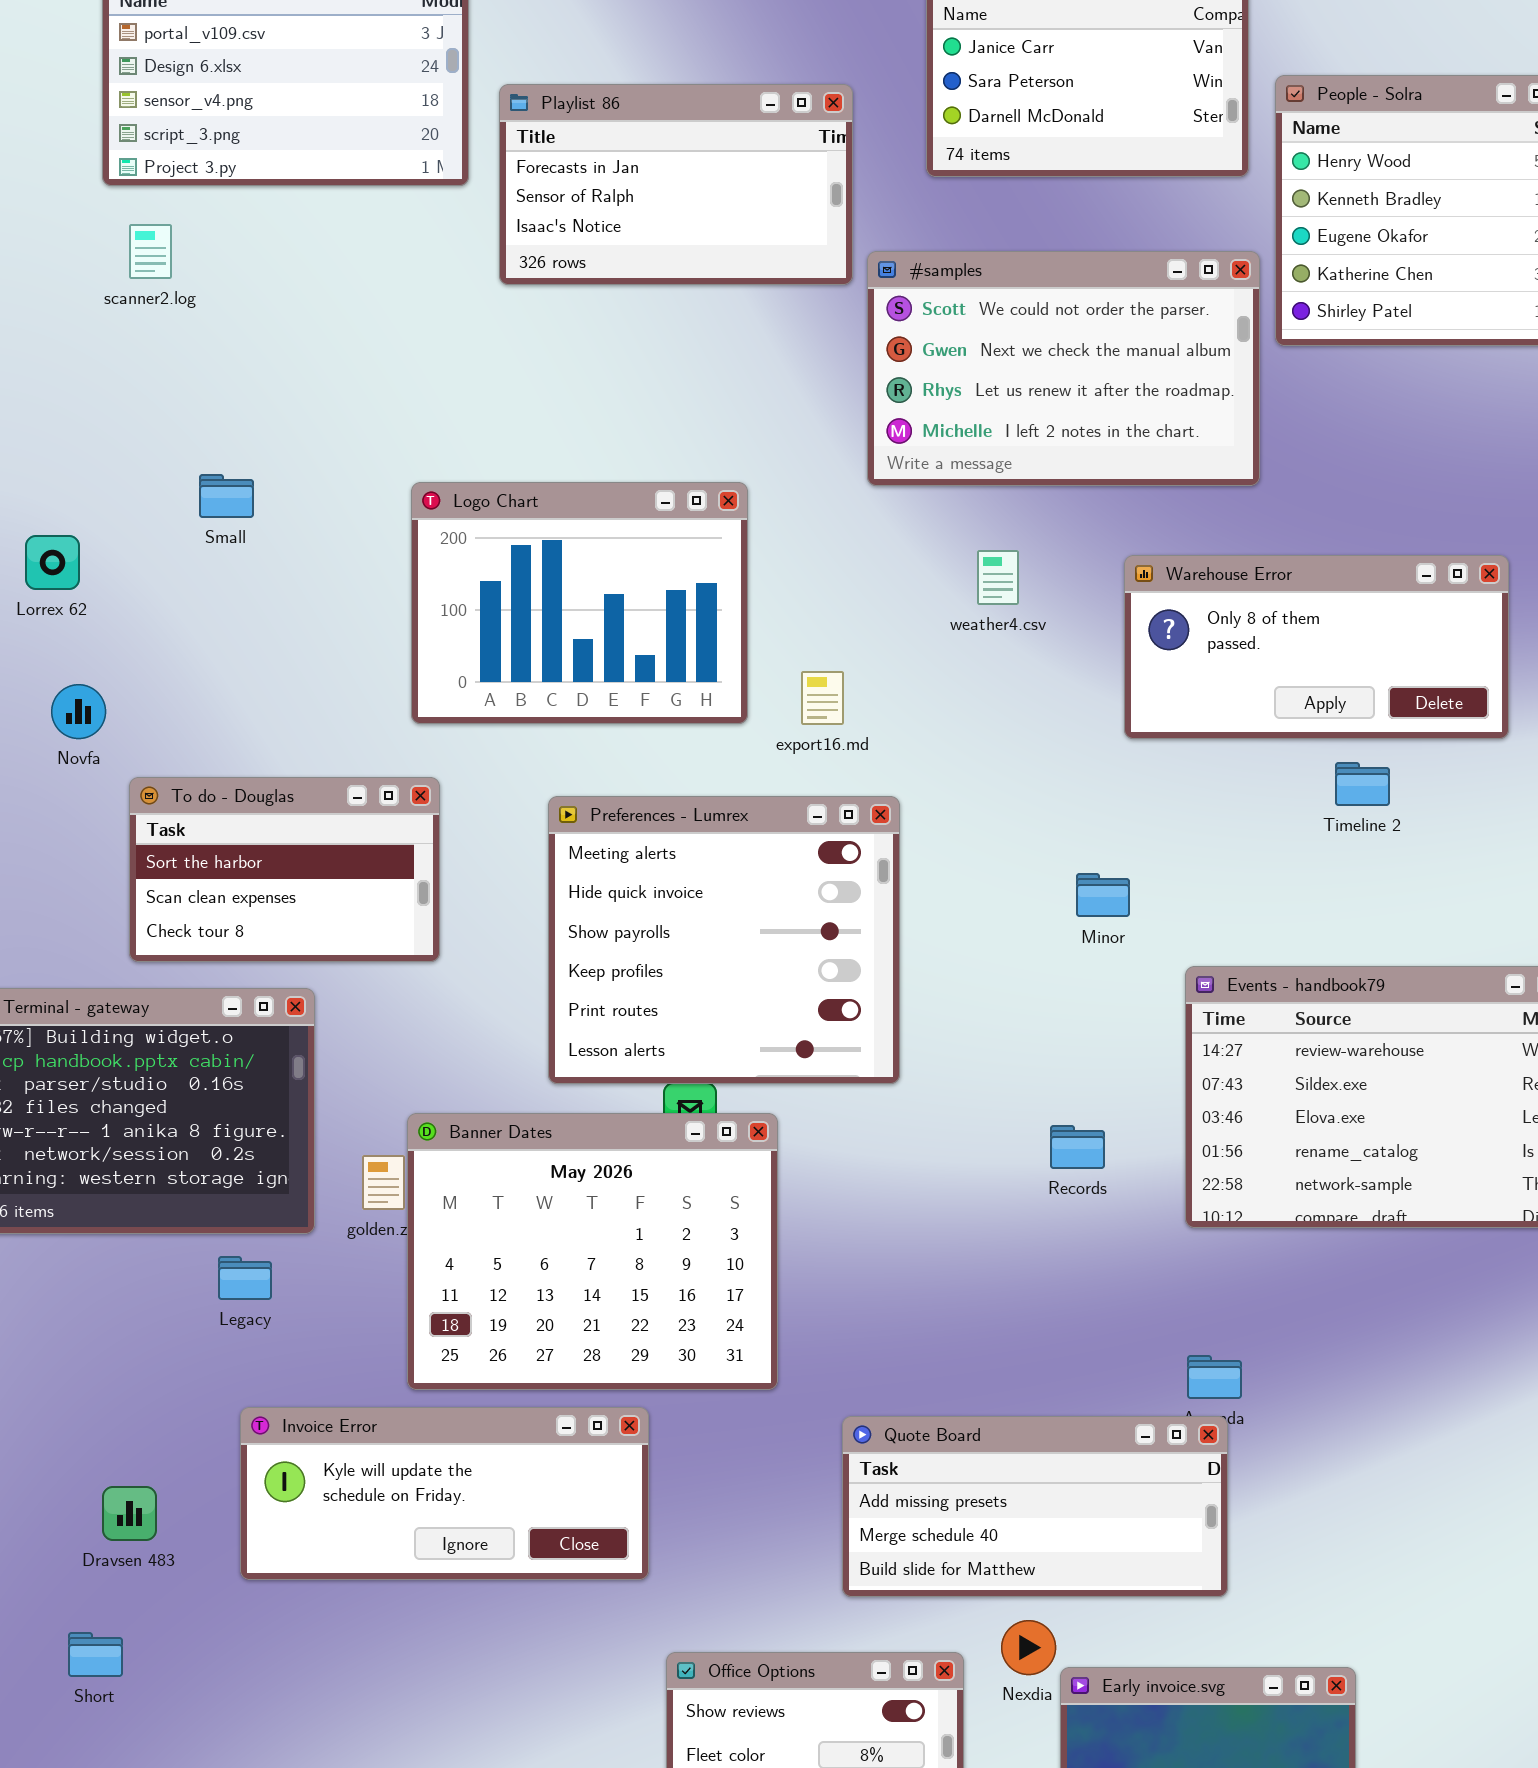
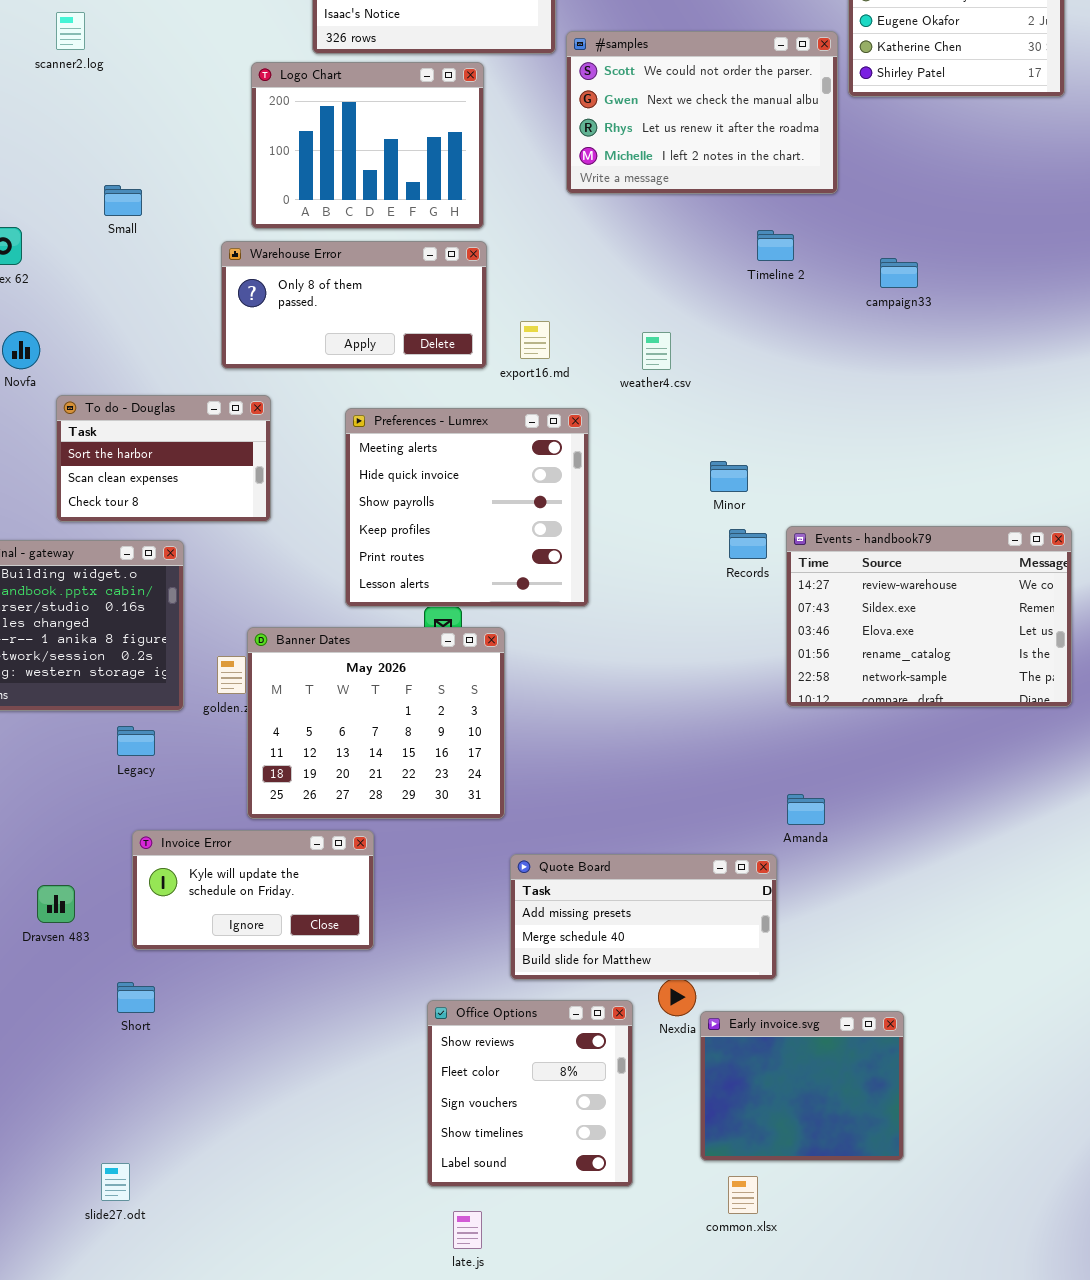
Logo Chart: [411,482,748,724] -> [251,62,484,229], moved
weather4.csv: [977,550,1019,605] -> [642,332,671,370], moved
Warehouse Error: [1124,555,1509,739] -> [221,241,487,369], moved
Timeline 2: [1335,762,1390,806] -> [757,230,794,261], moved
Records: [1050,1125,1105,1169] -> [729,529,767,559], moved
Invoice Error: [240,1407,649,1580] -> [132,830,374,950], resized
Quote Board: [842,1416,1228,1597] -> [510,854,777,980], moved
Short: [68,1632,123,1677] -> [117,982,155,1013], moved

